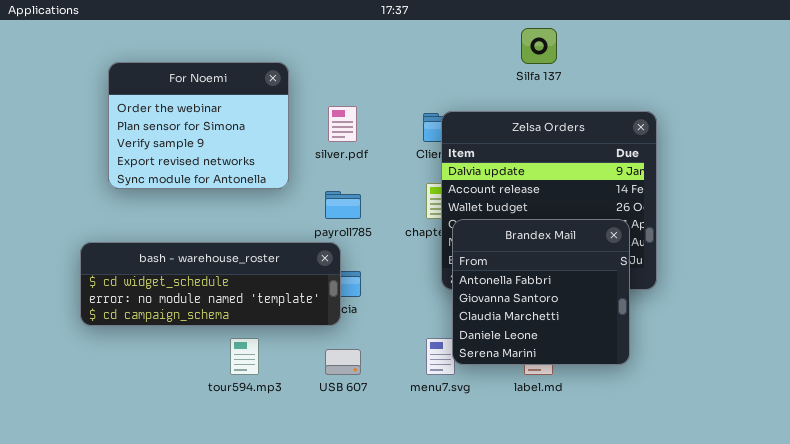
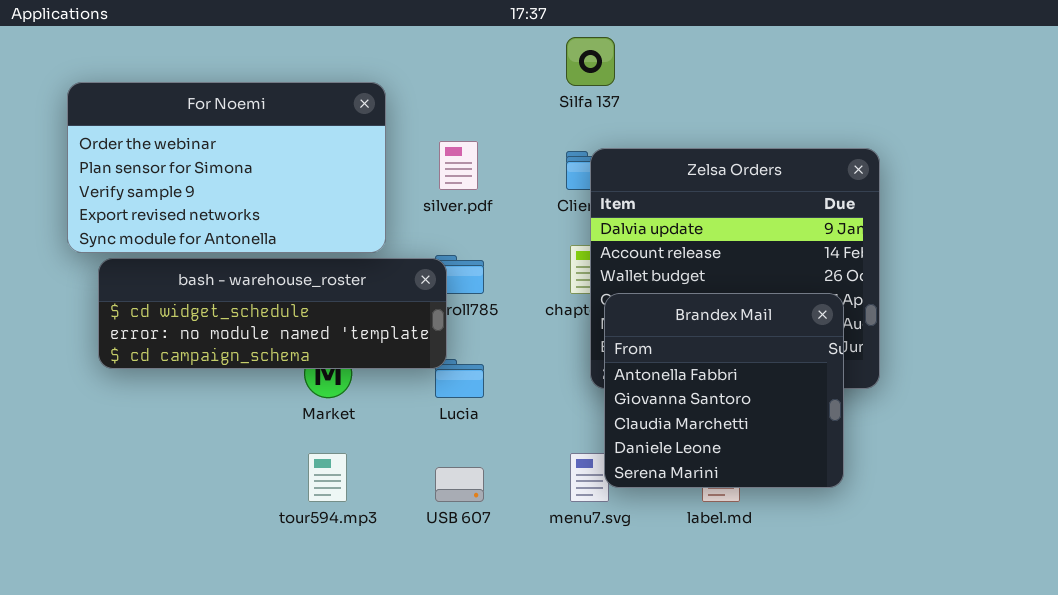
Silfa 137: [521,28,557,64] -> [566,37,615,86], moved
For Noemi: [108,62,289,189] -> [67,82,386,253], resized
bash - warehouse_roster: [80,242,341,326] -> [98,258,447,369], moved

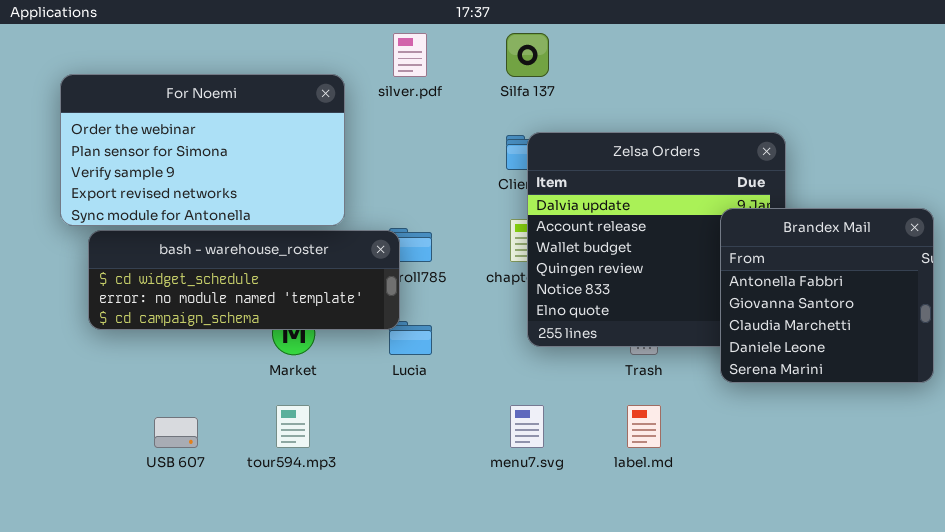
silver.pdf: [439,141,478,190] -> [393,33,427,77], moved
Brandex Mail: [604,293,844,488] -> [720,208,934,383], moved
USB 607: [435,467,484,502] -> [154,417,198,448], moved

